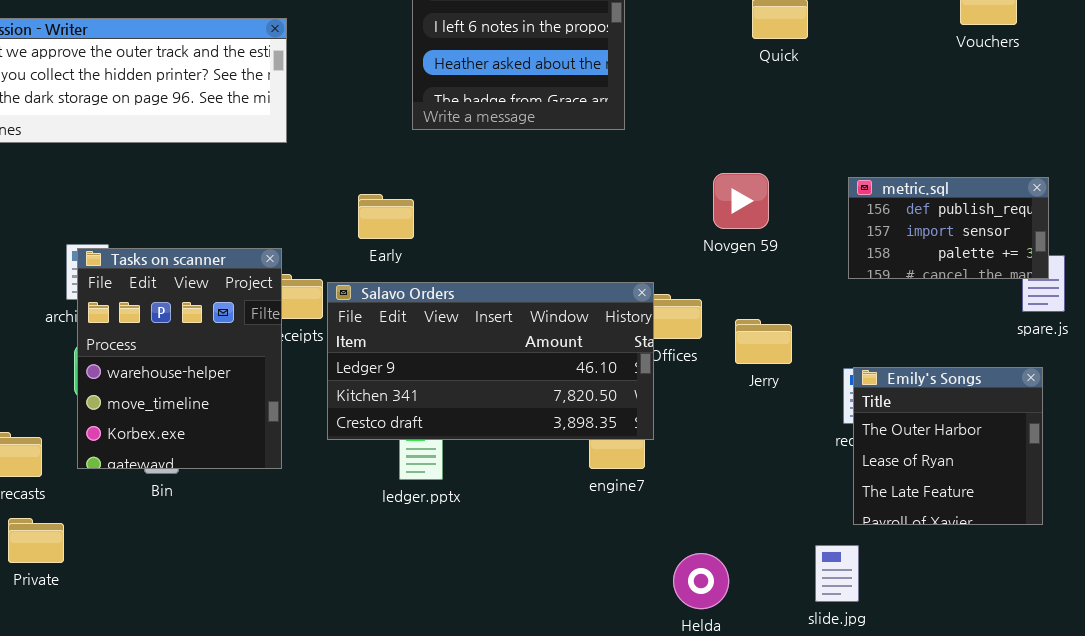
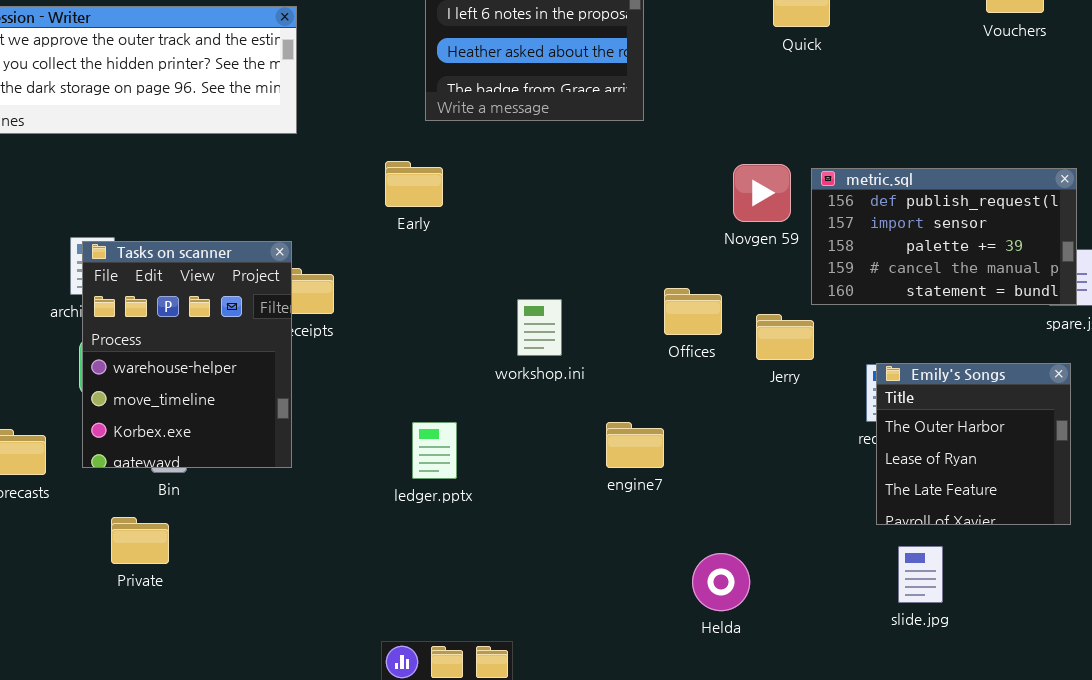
metric.sql: [848,177,1049,279] -> [811,168,1077,305], resized
Early: [358,194,414,239] -> [385,161,443,207], moved
Salavo Orders: [327,282,654,440] -> none, closed
Private: [8,518,64,563] -> [111,517,169,564], moved
slide.jpg: [815,545,859,602] -> [898,546,943,603], moved

